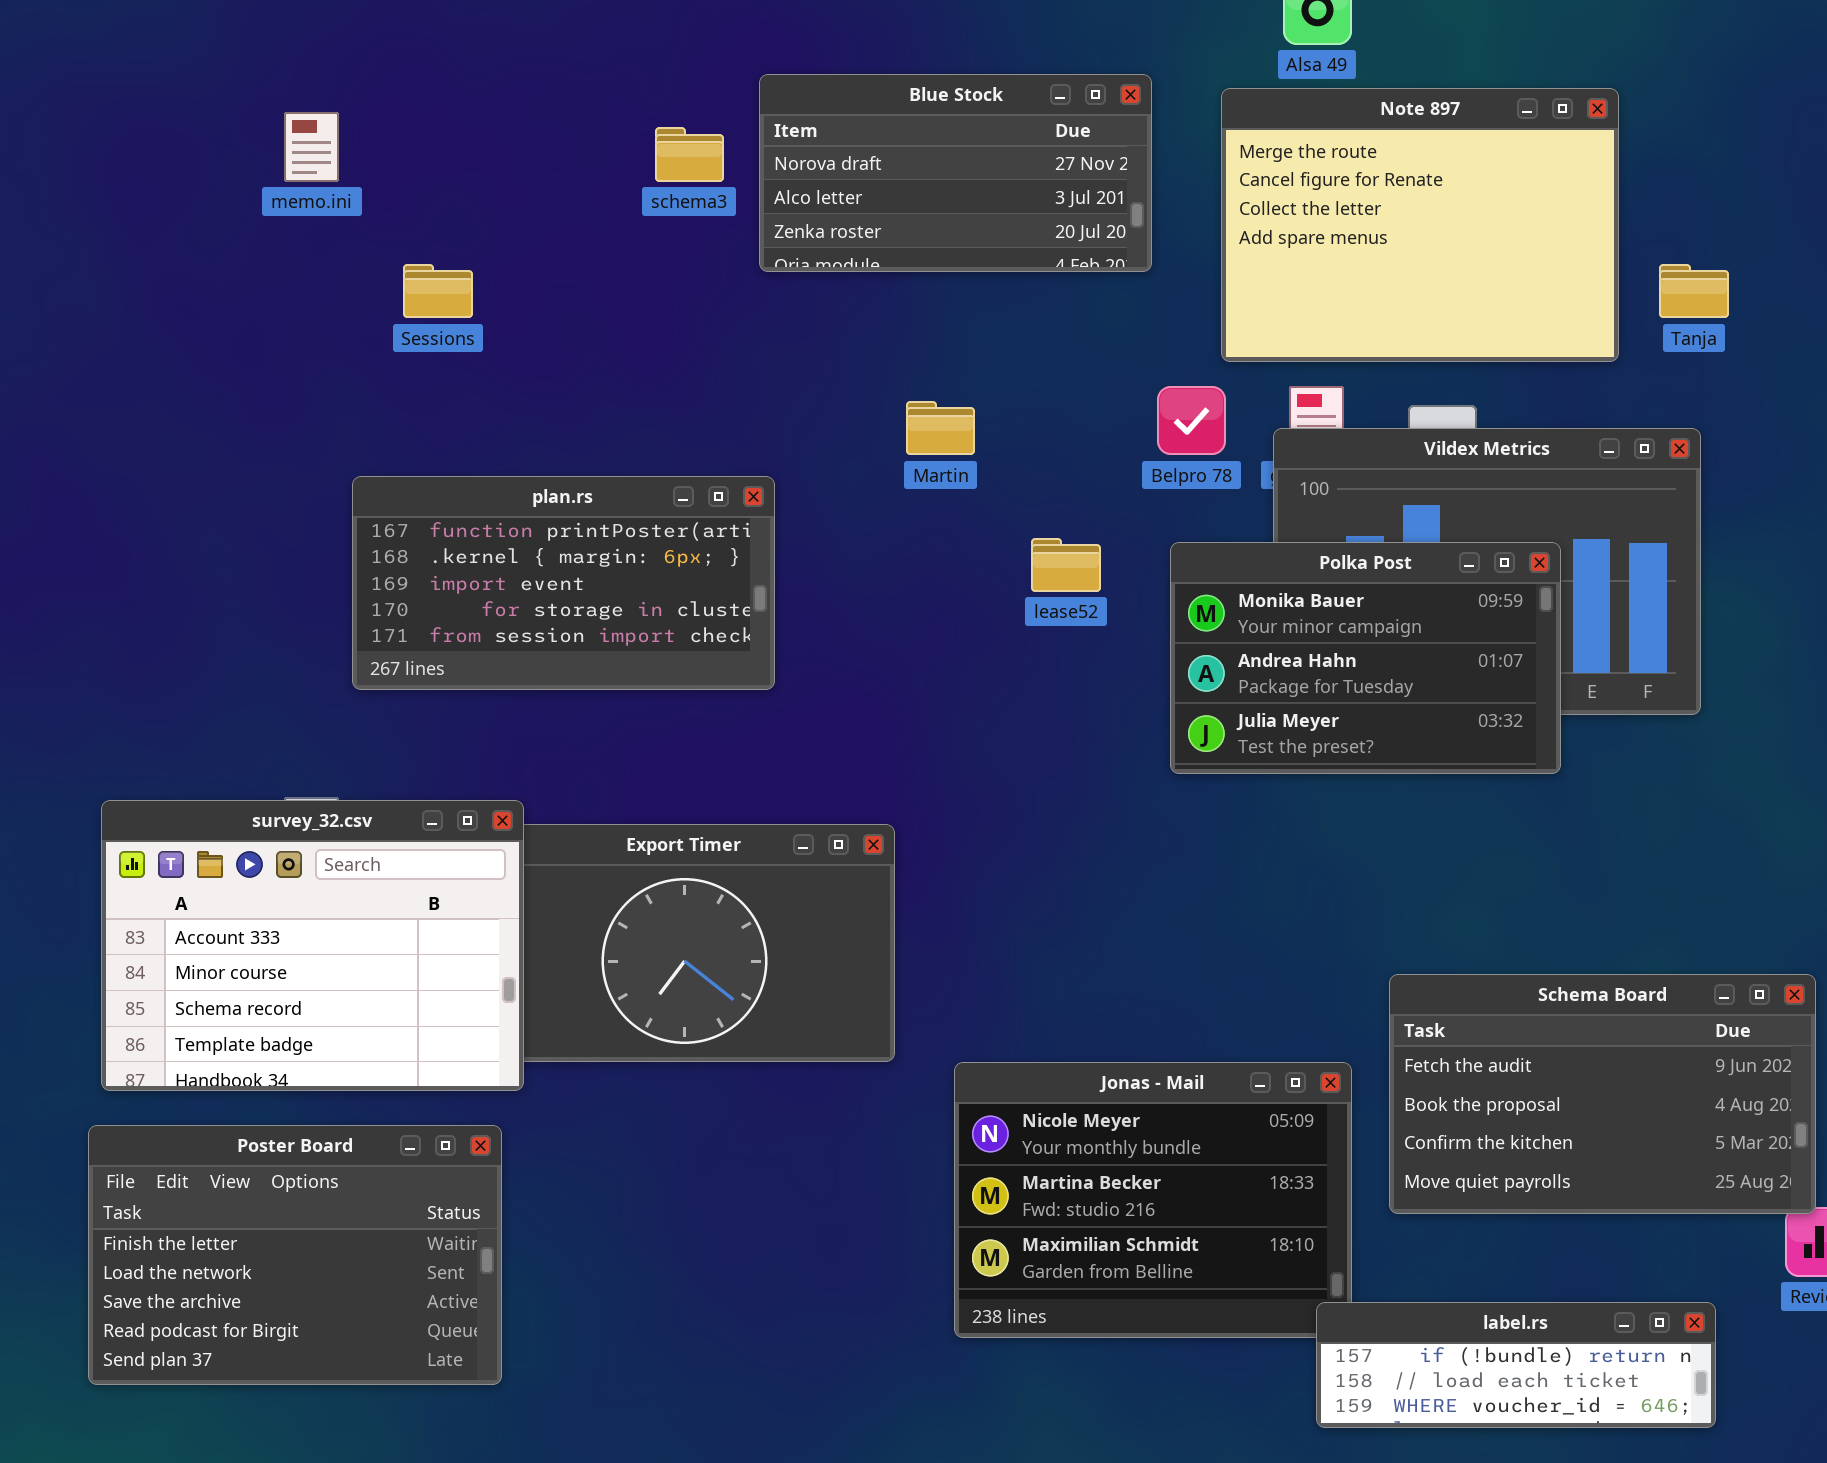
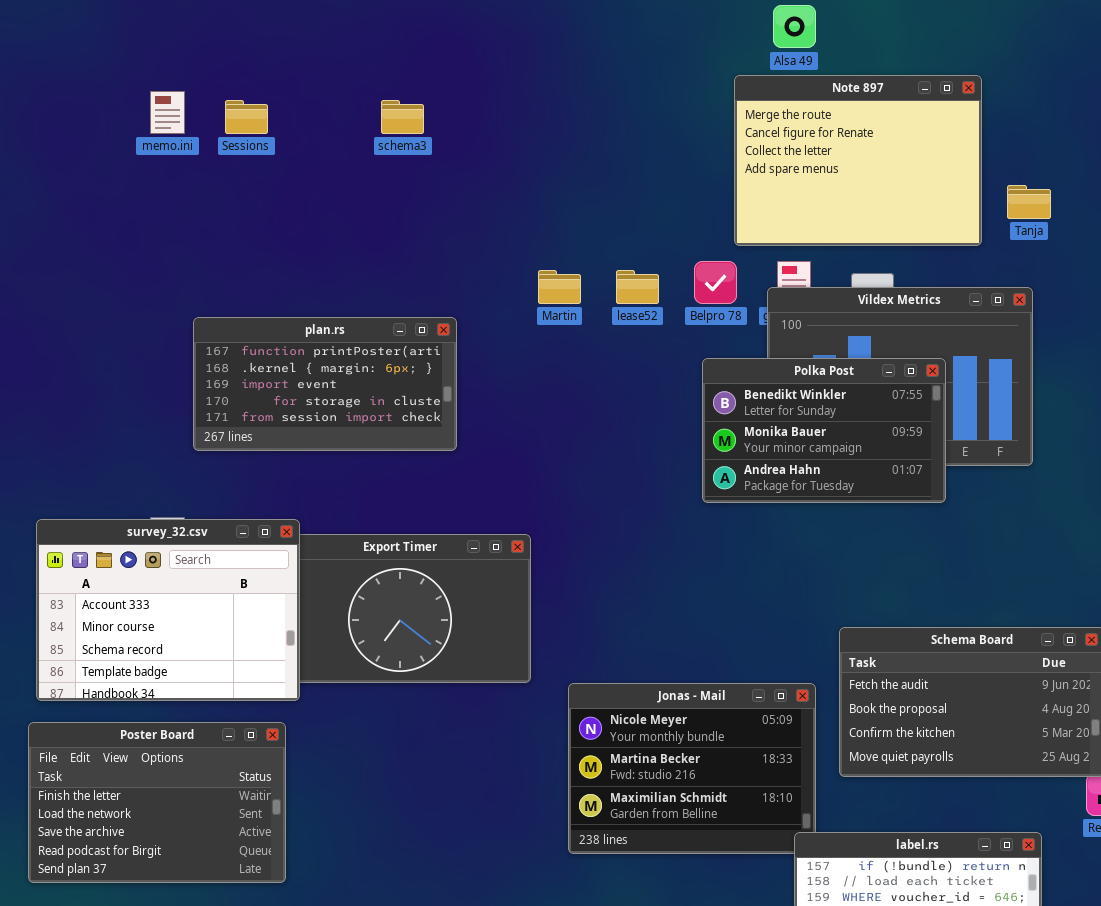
Blue Stock: [759,74,1152,272] -> none, closed
Sessions: [403,264,473,318] -> [225,100,268,134], moved
lease52: [1031,538,1101,592] -> [616,270,659,304], moved
Polka Post: [1170,542,1561,774] -> [702,358,946,503], scrolled up 1 row

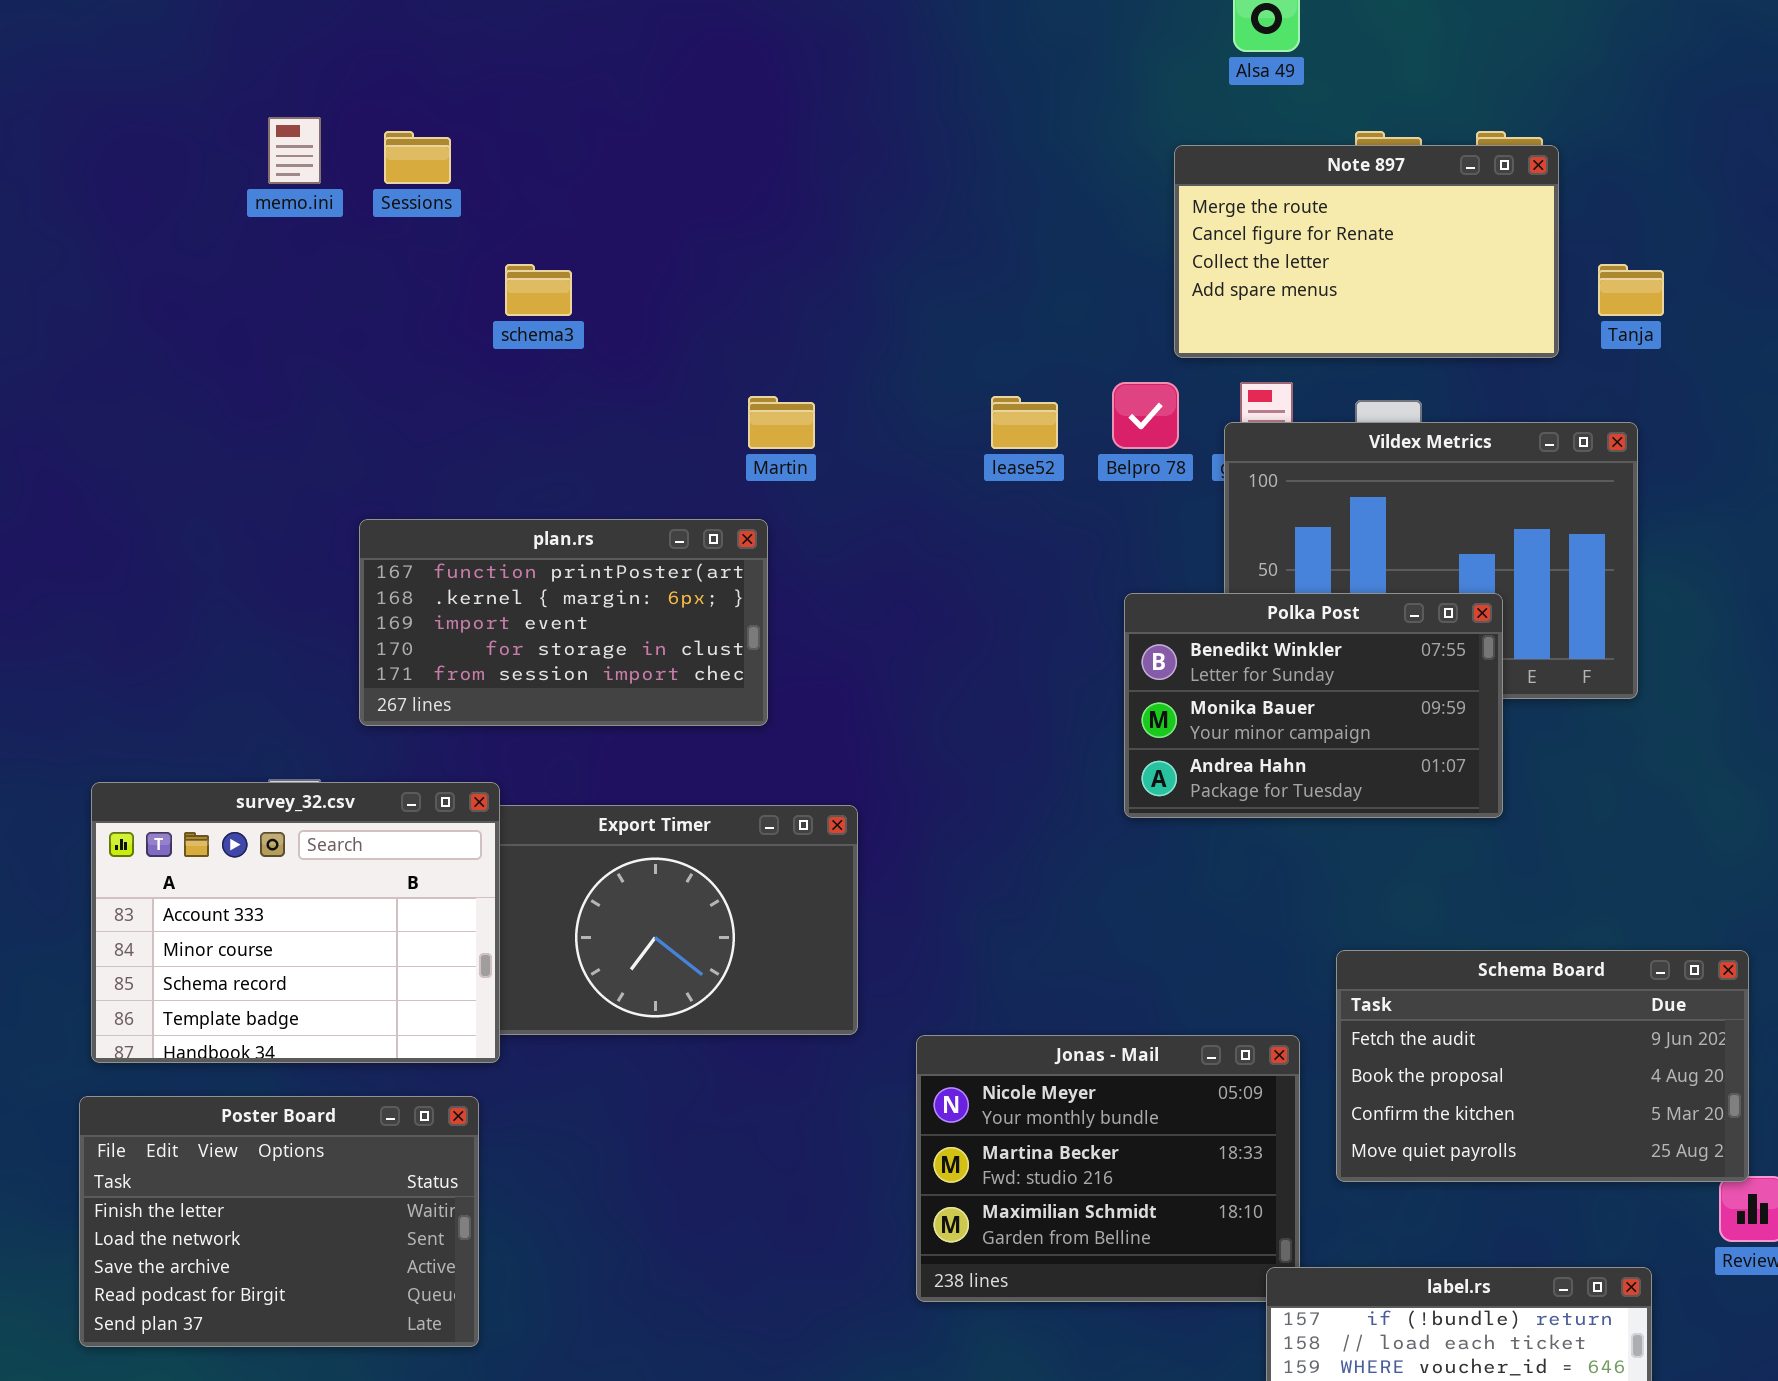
Note 897: [734,75,982,246] -> [1174,145,1559,358], resized
schema3: [381,100,424,134] -> [505,264,572,316], moved
Martin: [538,270,581,304] -> [748,396,815,449], moved
plan.rs: [193,317,457,451] -> [359,519,768,726], moved
Polka Post: [702,358,946,503] -> [1124,593,1503,818], moved

